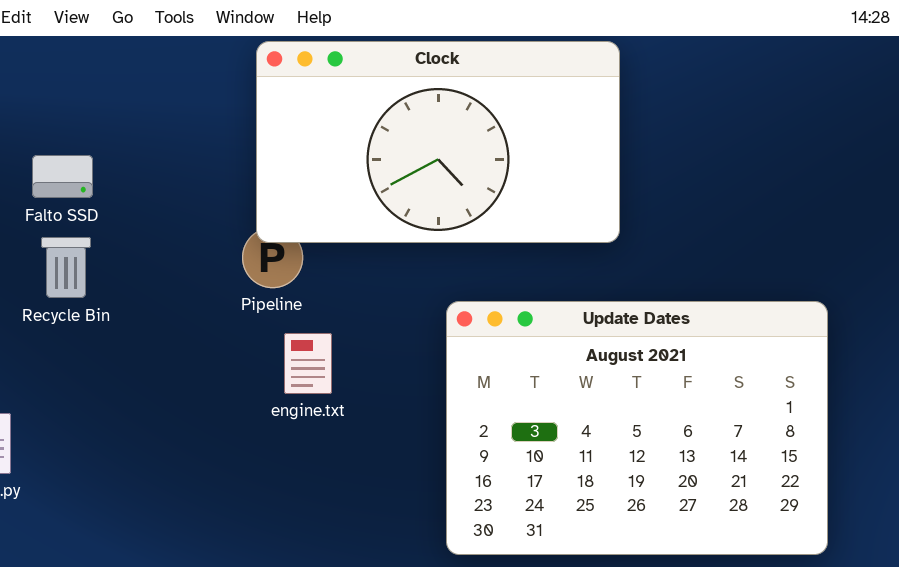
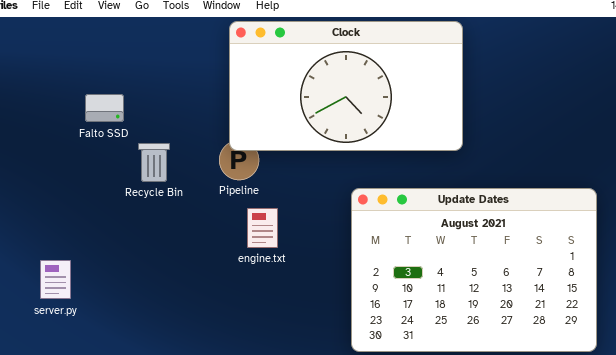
Recycle Bin: [41,237,91,298] -> [138,143,170,182], moved

